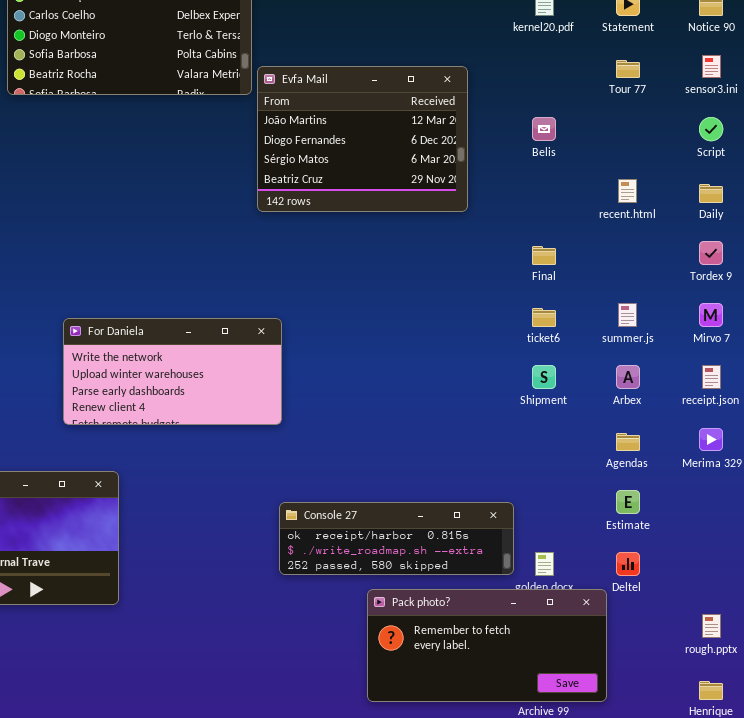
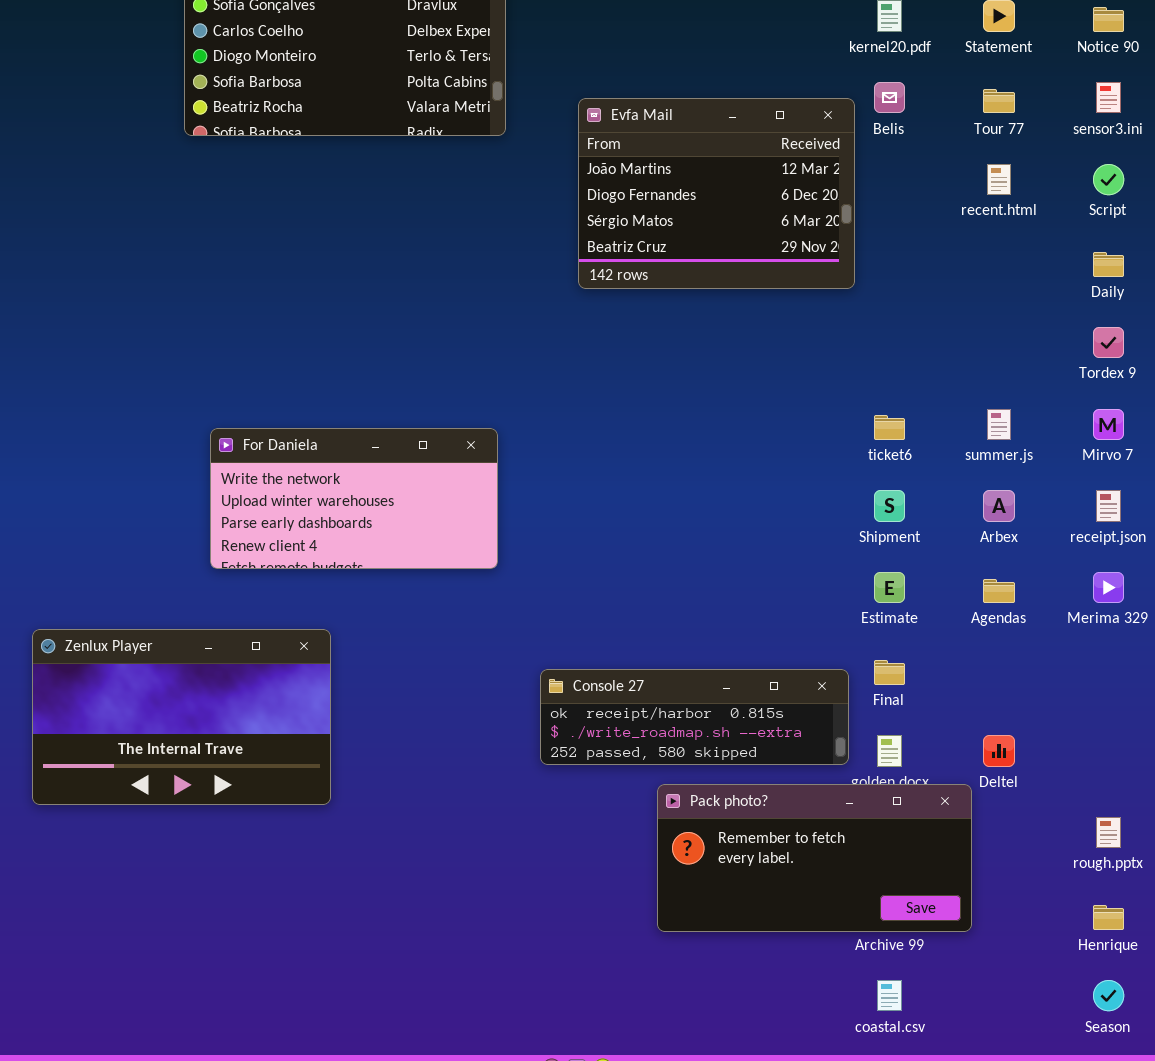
Evfa Mail: [257,66,468,212] -> [578,98,855,289], moved
Belis: [532,117,556,141] -> [874,82,905,113], moved
recent.html: [618,179,637,203] -> [987,164,1011,195], moved
Final: [532,246,556,265] -> [874,660,905,685], moved
For Daniela: [63,318,282,425] -> [210,428,498,569], moved
Estimate: [616,490,640,514] -> [874,572,905,603], moved

